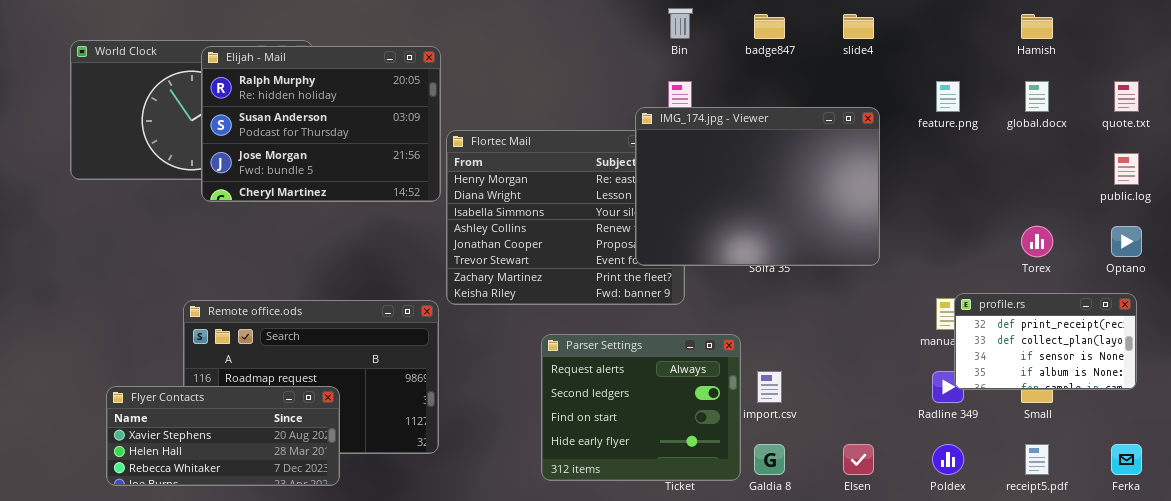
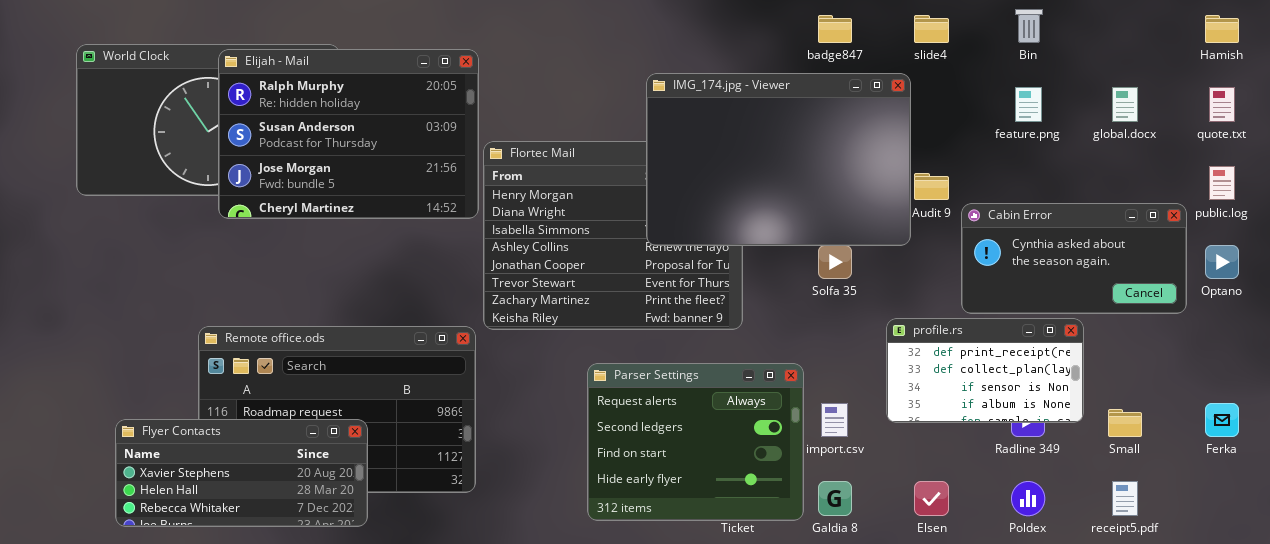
Bin: [668,8,693,39] -> [1015,9,1043,43], moved
Hamish: [1021,14,1053,39] -> [1205,15,1239,43], moved
IMG_174.jpg - Viewer: [635,107,880,266] -> [646,73,911,246], moved
Cabin Error: none -> [961,203,1187,314], opened
profile.rs: [954,293,1137,390] -> [886,318,1084,423], moved
Ferka: [1111,444,1142,475] -> [1205,403,1239,437], moved

